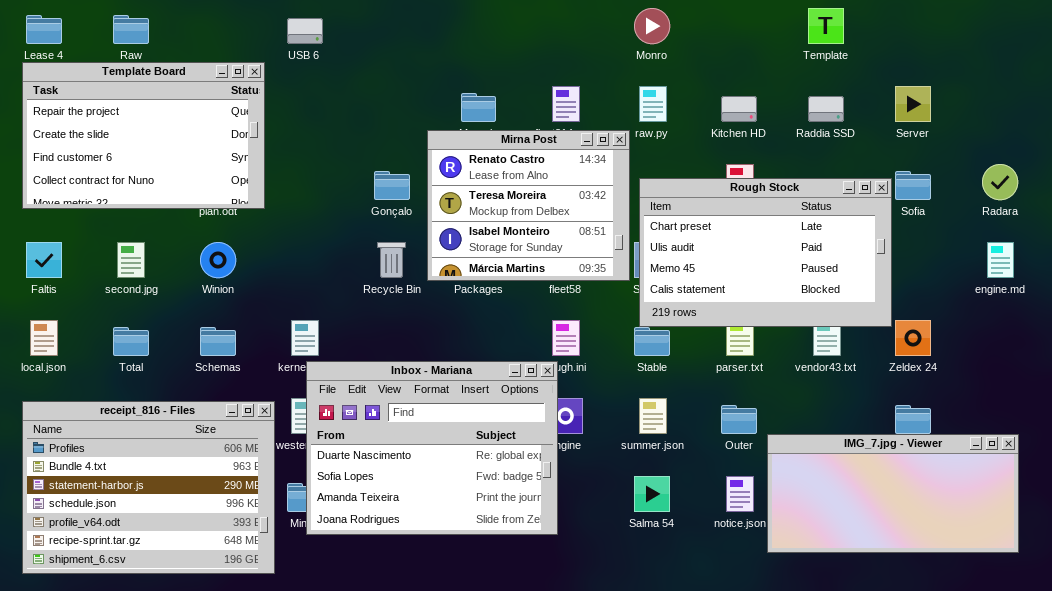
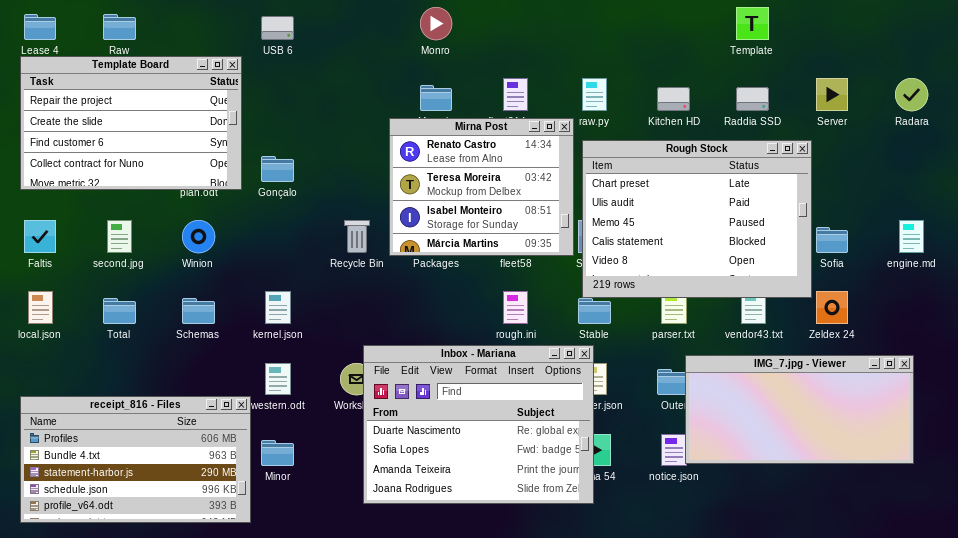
Monro: [634,8,670,44] -> [420,7,452,40], moved
Radara: [982,164,1018,200] -> [895,78,928,111], moved
Gonçalo: [374,171,410,200] -> [261,156,294,182], moved
Sofia: [895,171,931,200] -> [816,227,848,253], moved
Rough Stock: [639,178,892,327] -> [582,140,812,298], resized
Inbox - Mariana: [306,361,558,535] -> [363,345,594,504], moved
receipt_816 - Files: [22,401,275,574] -> [20,396,251,523], resized
IMG_7.jpg - Viewer: [767,434,1019,553] -> [685,355,914,464], moved

